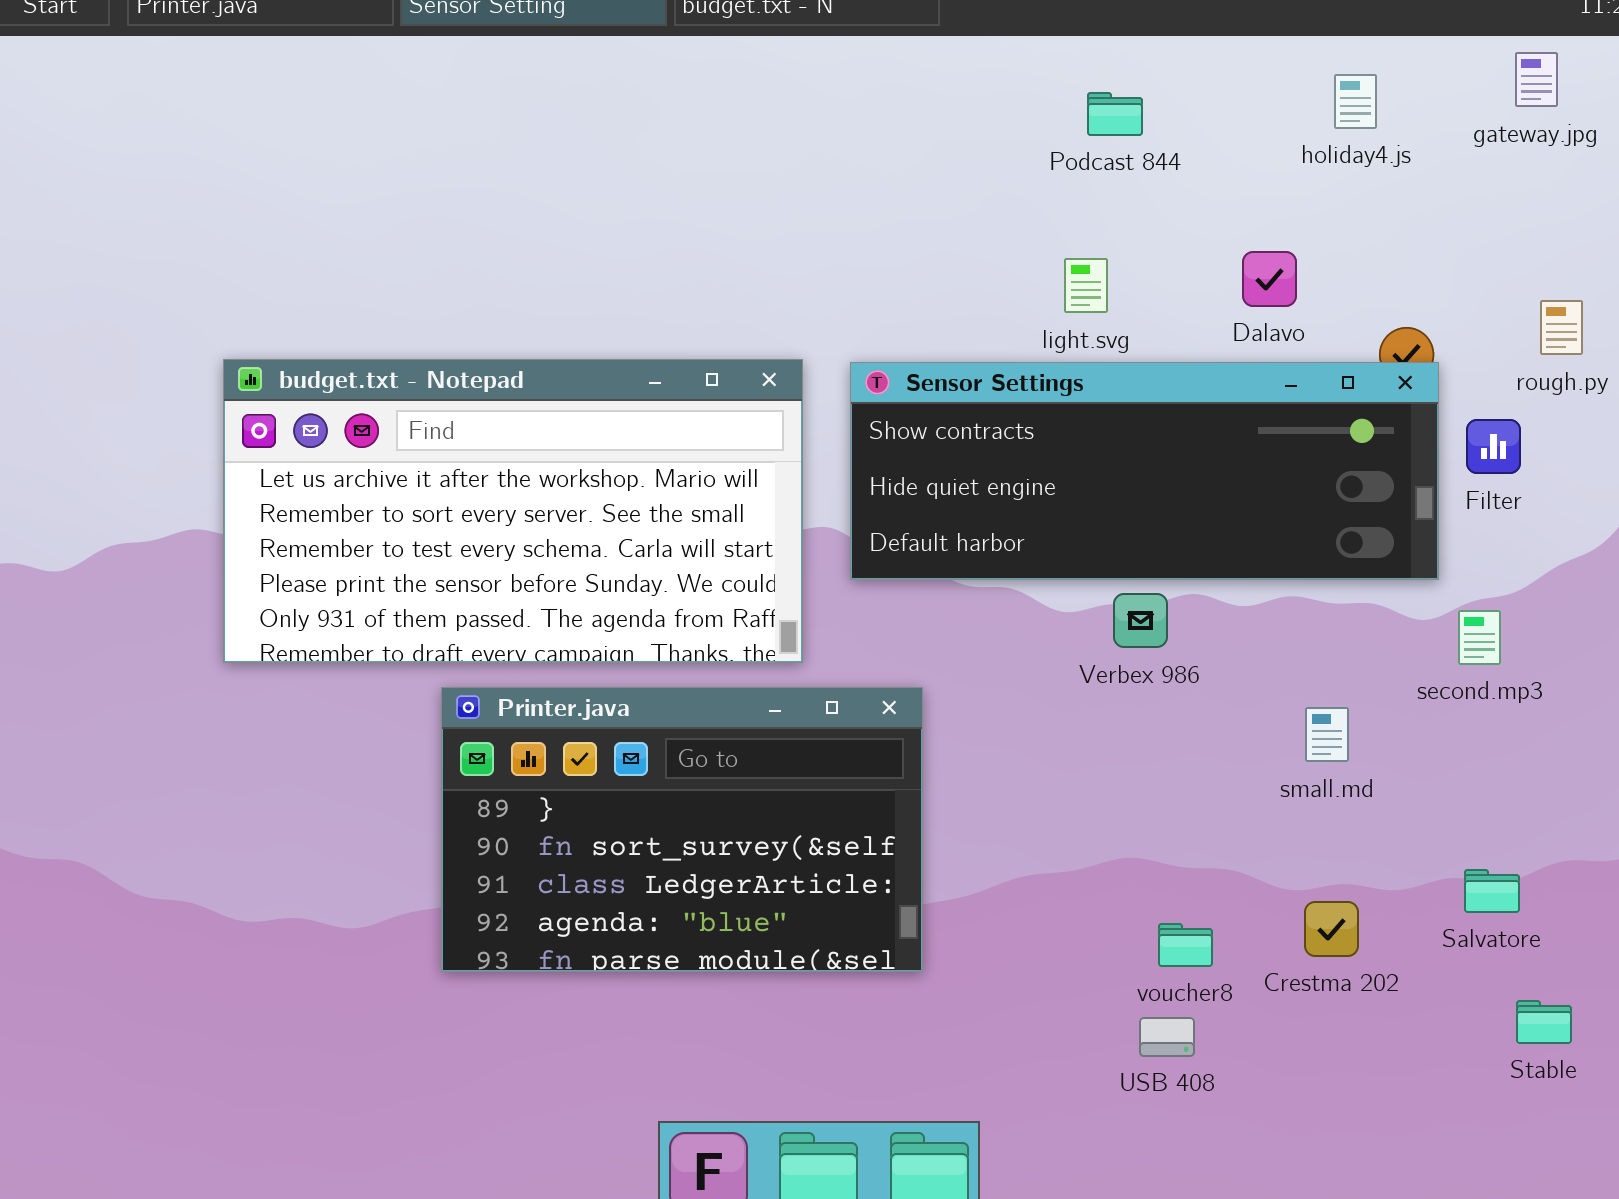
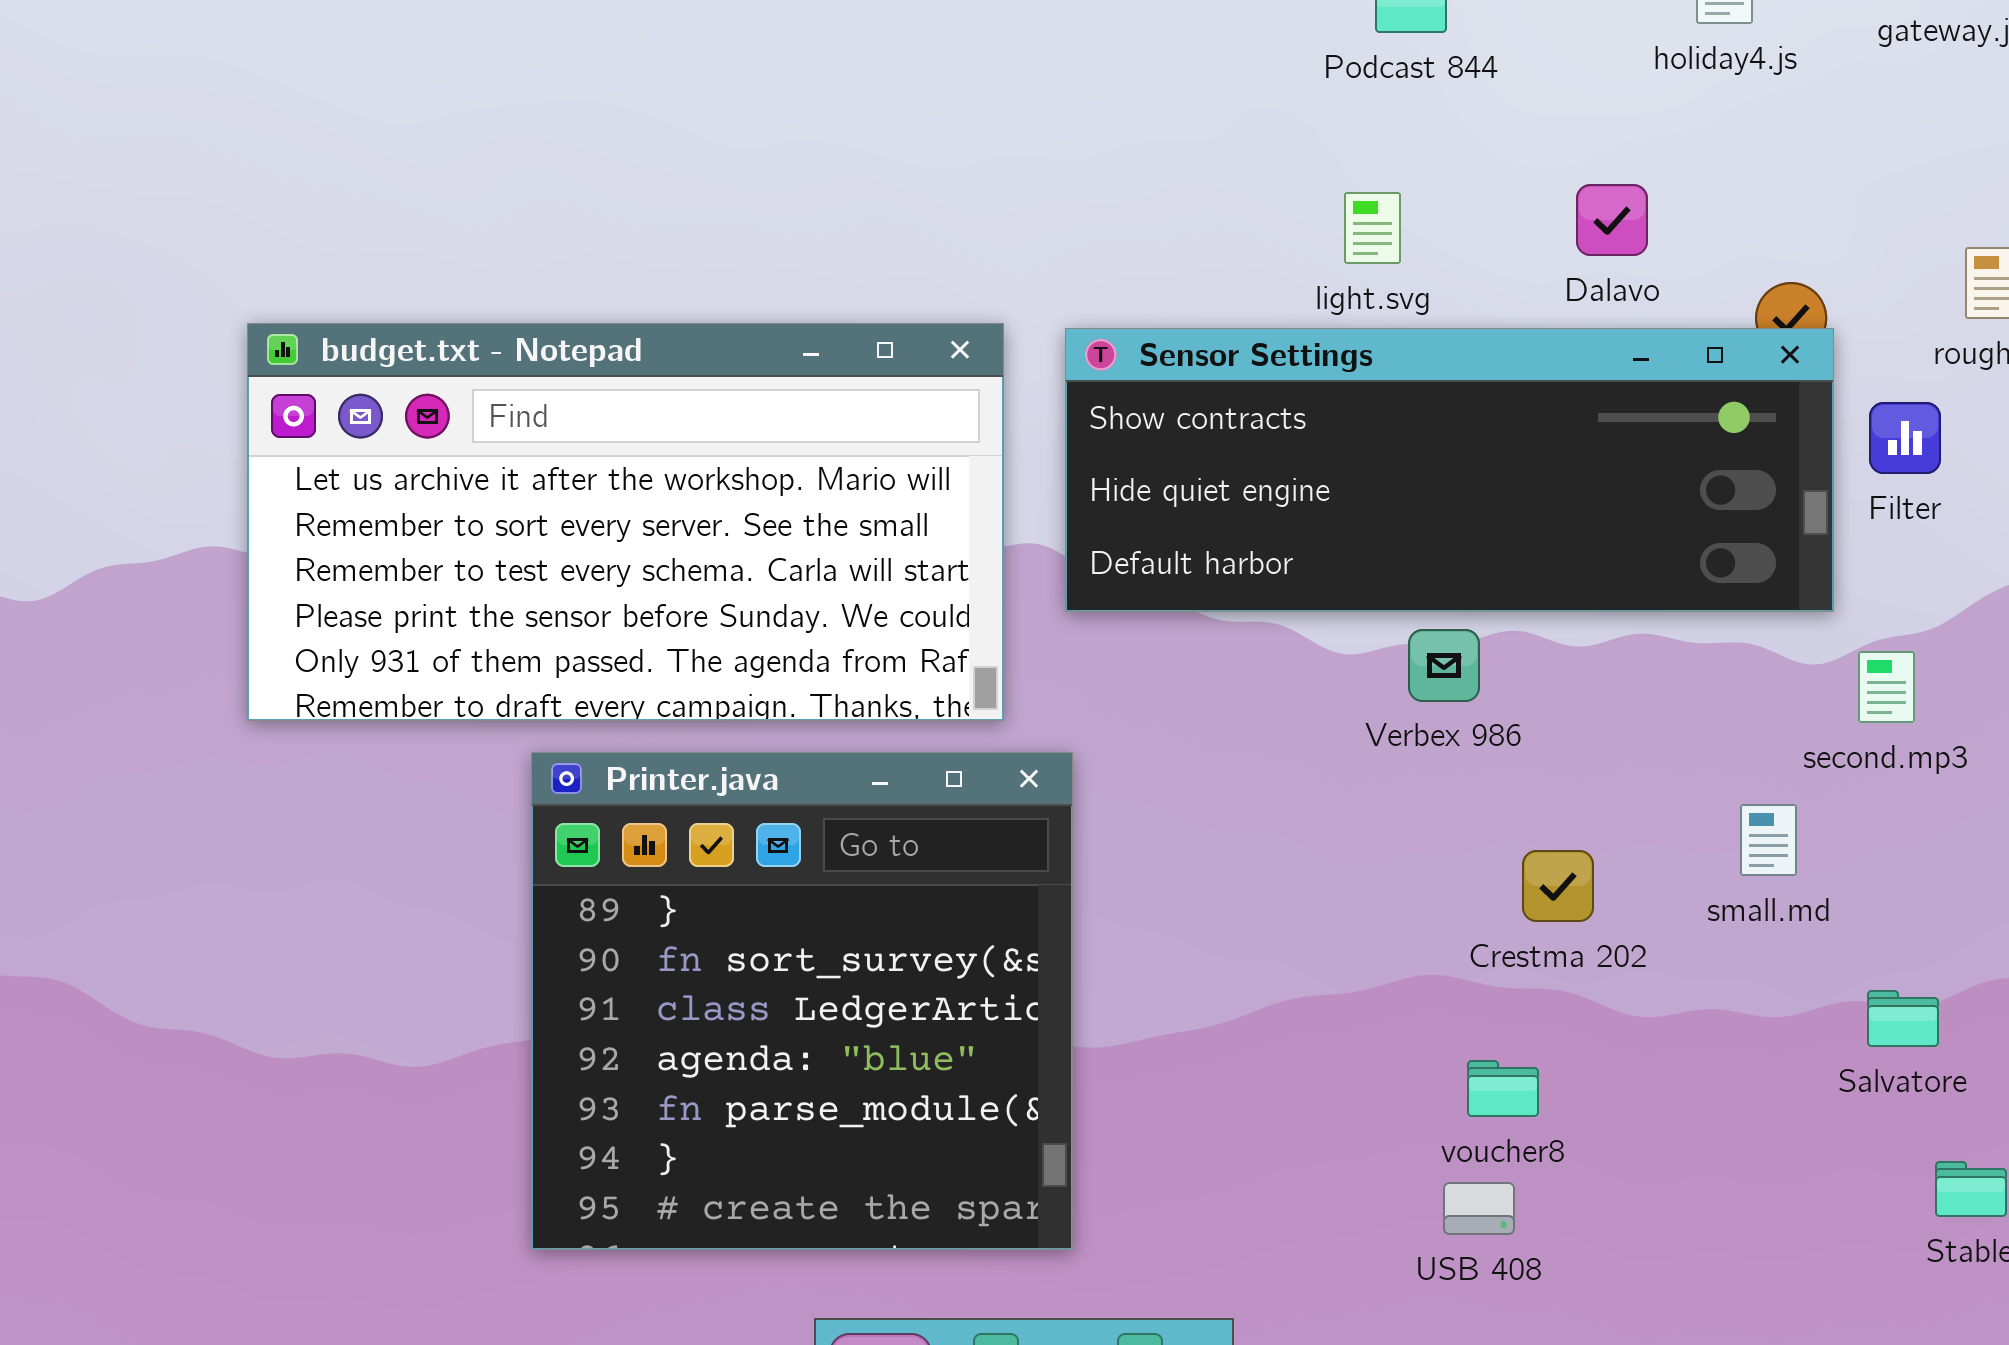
Printer.java: [441,687,923,972] -> [531,752,1073,1250], resized
small.md: [1305,707,1349,762] -> [1740,804,1797,876], moved
Crestma 202: [1304,901,1359,957] -> [1522,850,1594,922], moved

